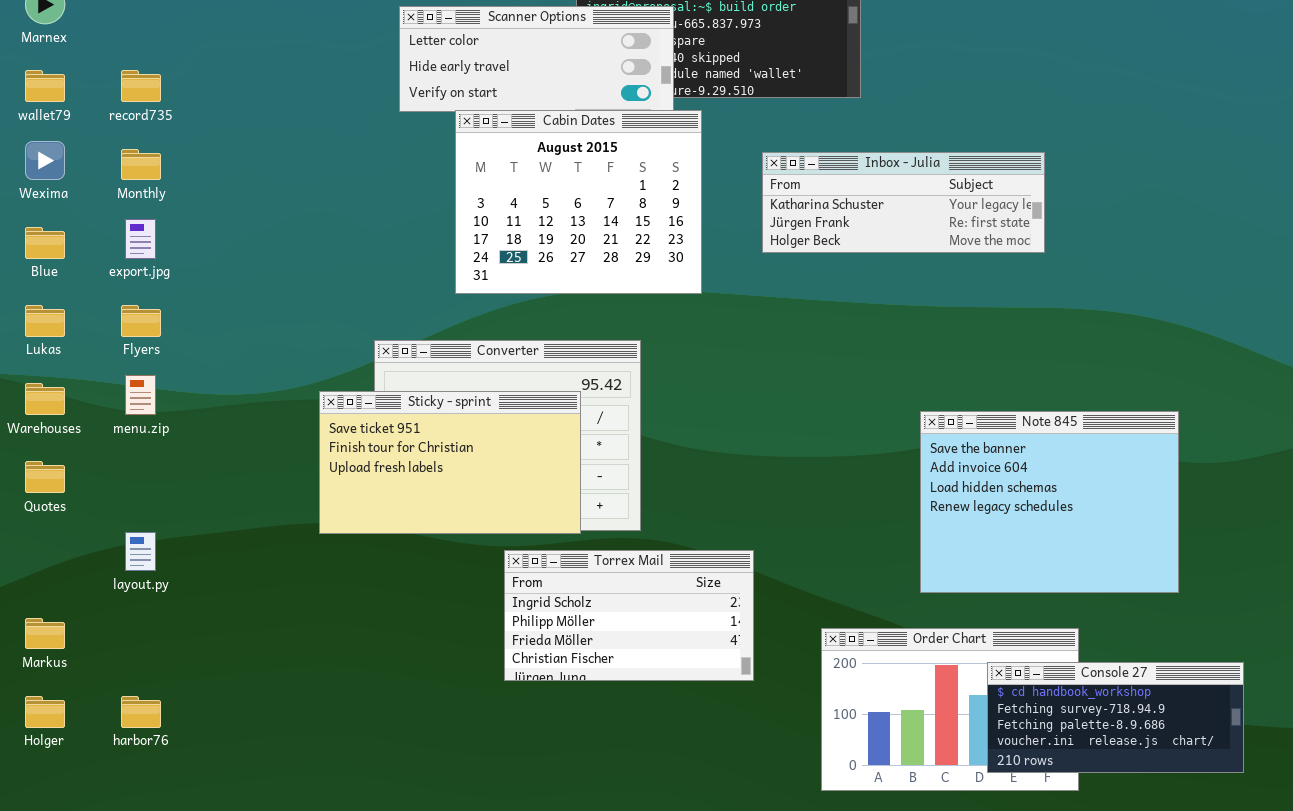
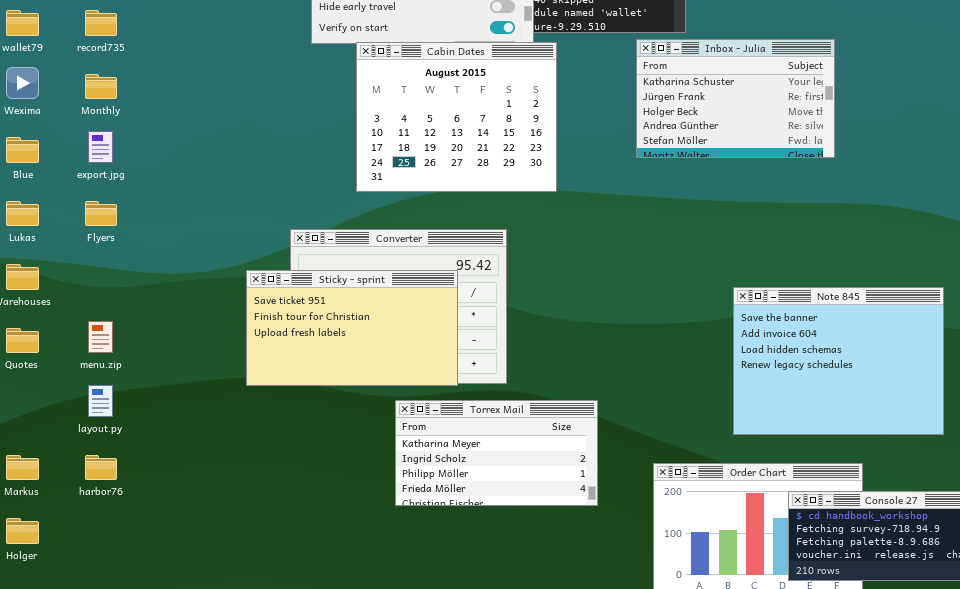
Inbox - Julia: [762,152,1045,253] -> [636,39,835,158], resized
menu.zip: [125,375,156,415] -> [88,321,113,353], moved
Torrex Mail: [504,550,754,681] -> [395,400,598,506], scrolled up 1 row
harbor76: [121,696,161,728] -> [85,455,117,480], moved

